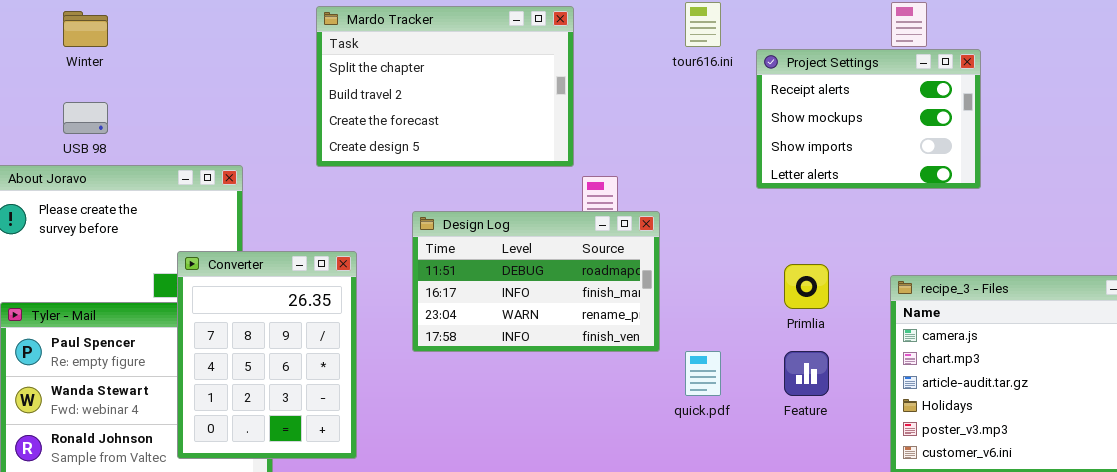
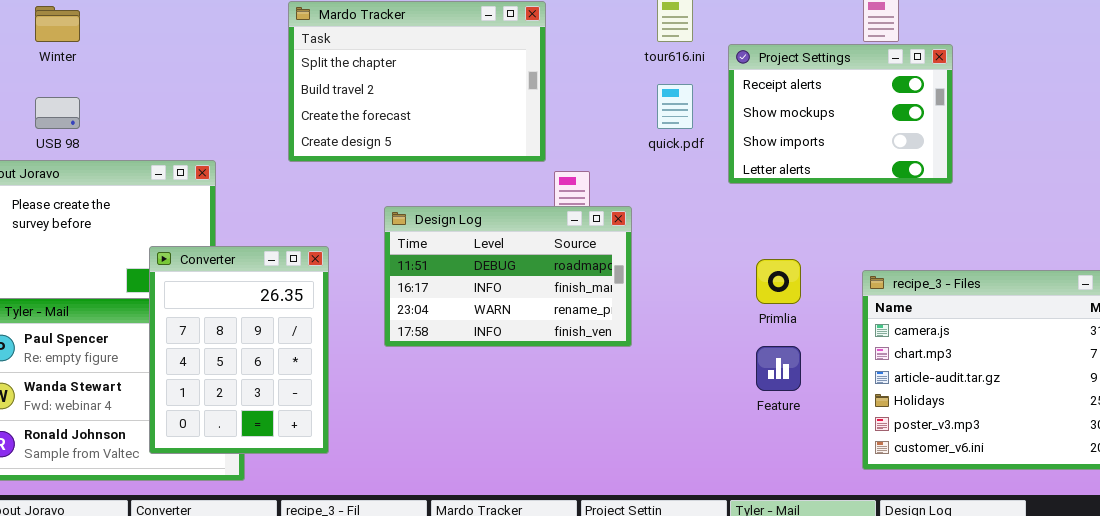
quick.pdf: [685,351,721,396] -> [657,84,693,129], moved

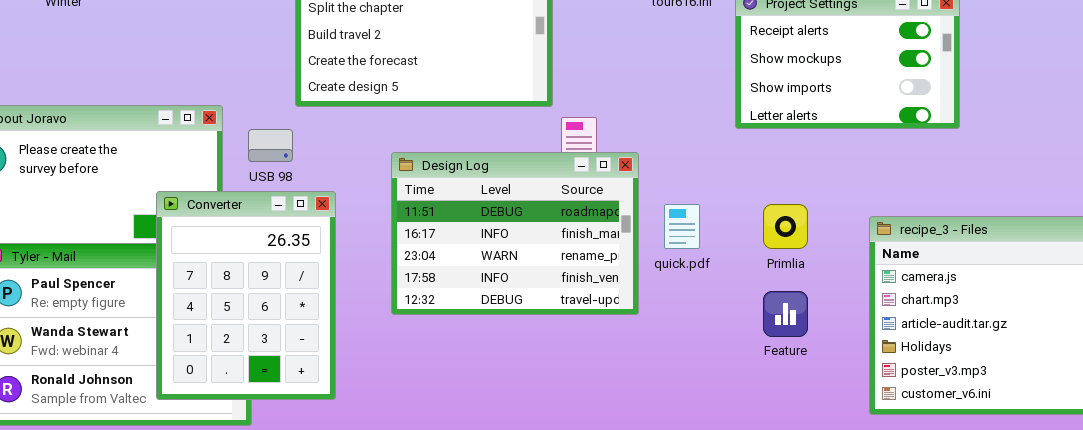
quick.pdf: [657,84,693,129] -> [664,204,700,249], moved
USB 98: [35,97,80,129] -> [248,129,293,162], moved
Design Log: [384,206,632,347] -> [391,152,639,315], resized

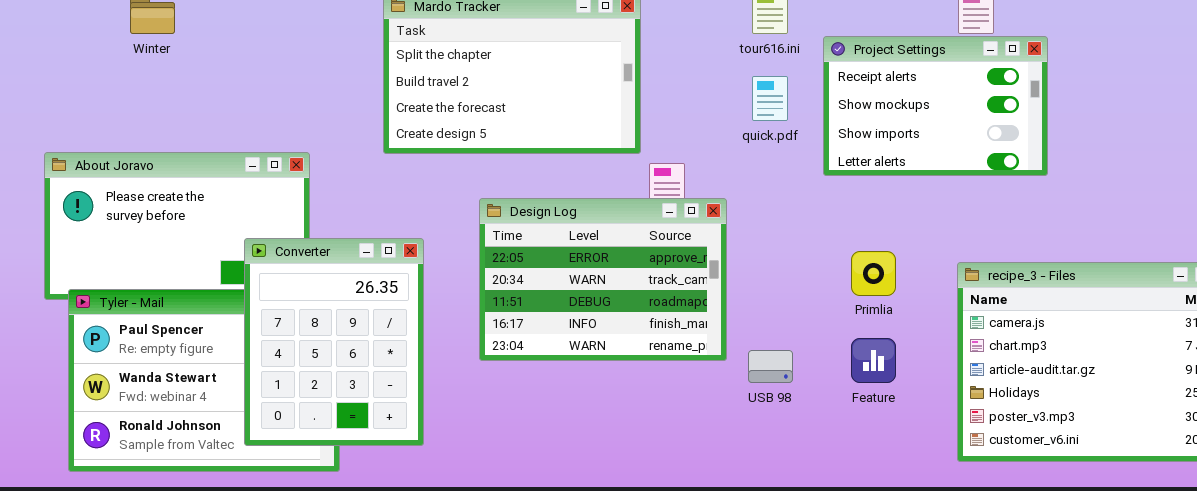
USB 98: [248,129,293,162] -> [748,350,793,383], moved
Design Log: [391,152,639,315] -> [479,198,727,361], scrolled up 2 rows
quick.pdf: [664,204,700,249] -> [752,76,788,121], moved

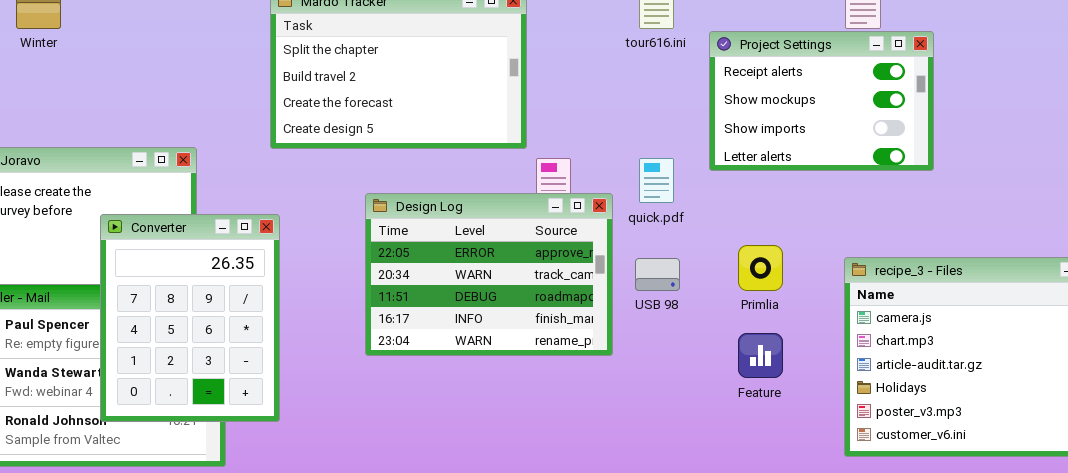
quick.pdf: [752,76,788,121] -> [639,158,674,203], moved
Converter: [244,238,424,446] -> [100,214,280,422], moved
USB 98: [748,350,793,383] -> [635,258,680,291], moved

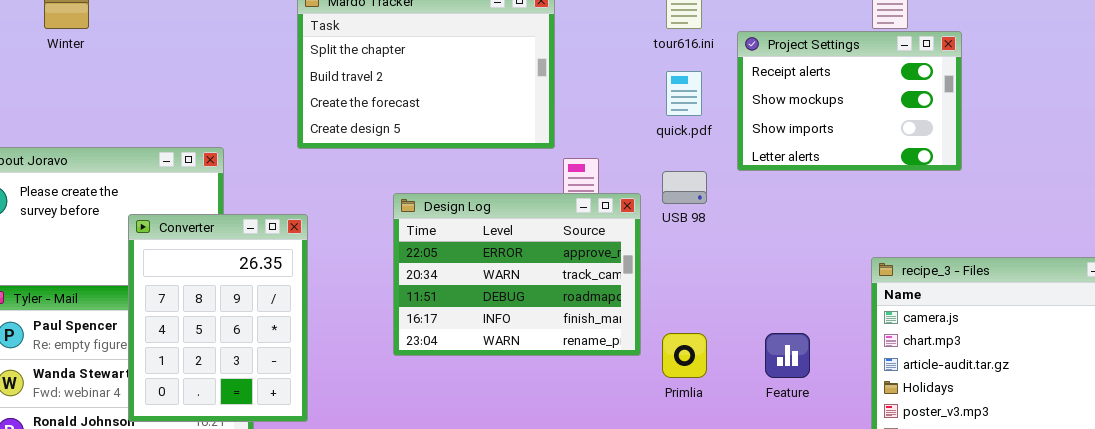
quick.pdf: [639,158,674,203] -> [666,71,702,116], moved
Primlia: [738,245,783,291] -> [662,333,707,378], moved
USB 98: [635,258,680,291] -> [662,171,707,204], moved

